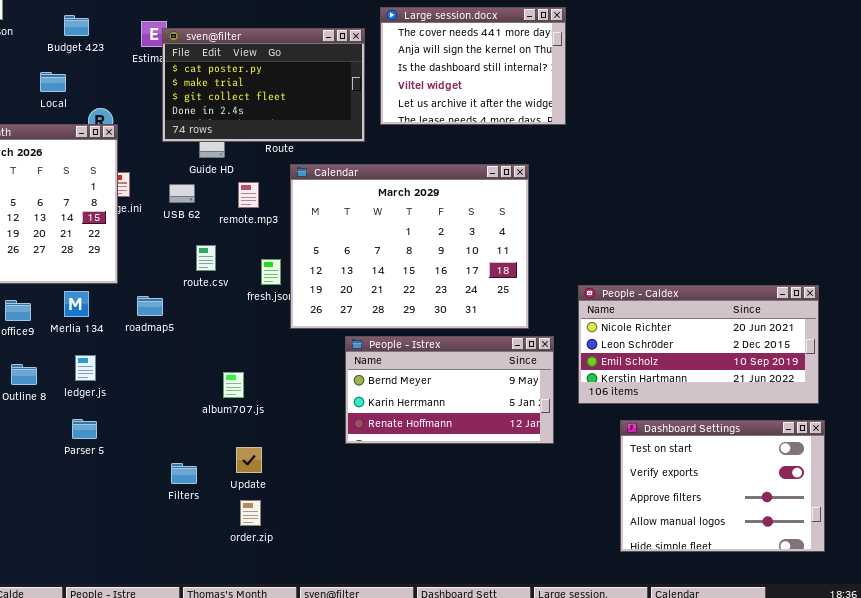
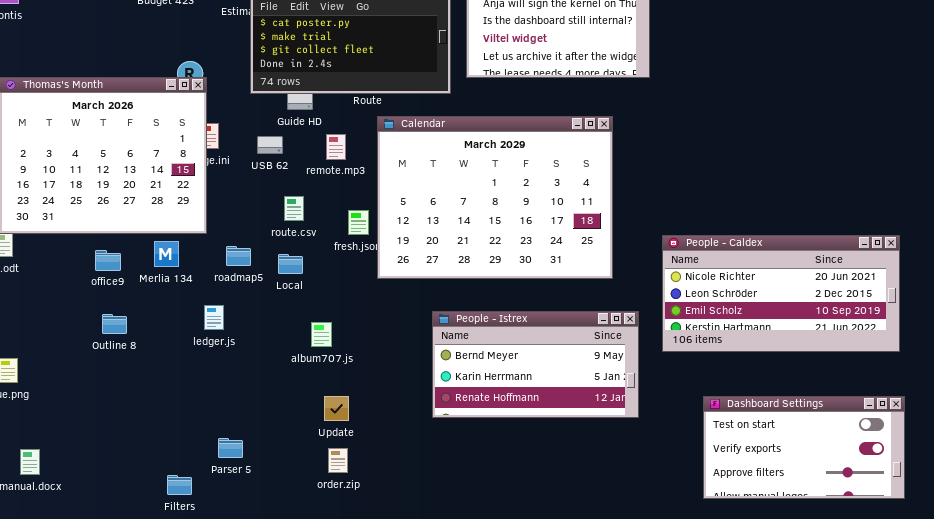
Local: [40,72,66,92] -> [278,254,303,274], moved
People - Istrex: [345,336,554,444] -> [432,311,639,418], moved
ledger.js: [75,355,96,381] -> [204,305,224,330], moved
Parser 5: [72,419,97,439] -> [218,438,243,458], moved
Dashboard Settings: [620,420,825,552] -> [703,396,905,499], resized
Filters: [171,463,197,484] -> [167,475,192,495], moved

